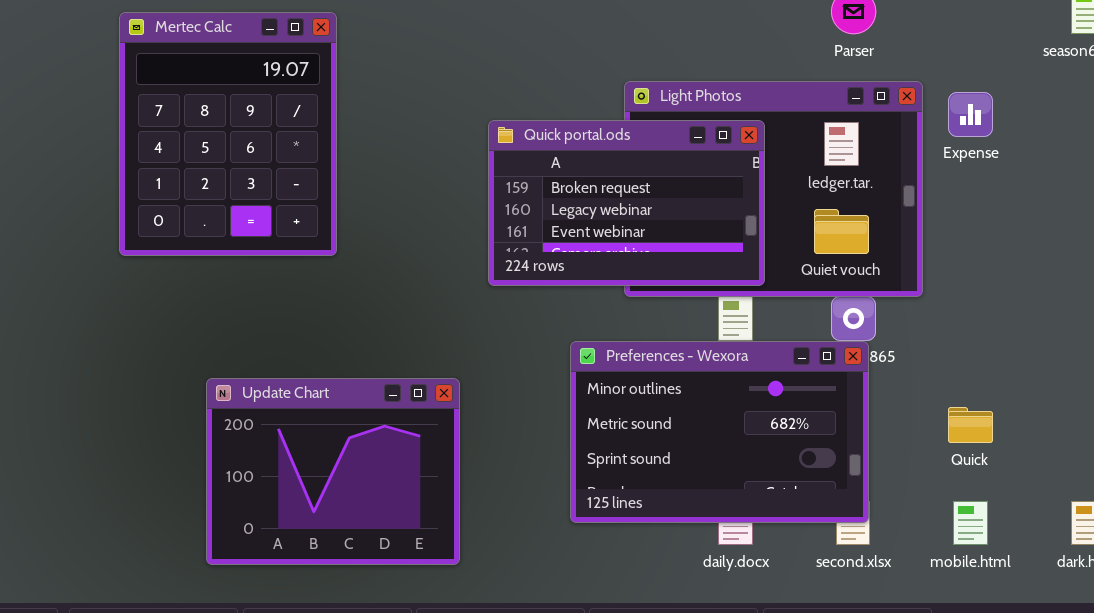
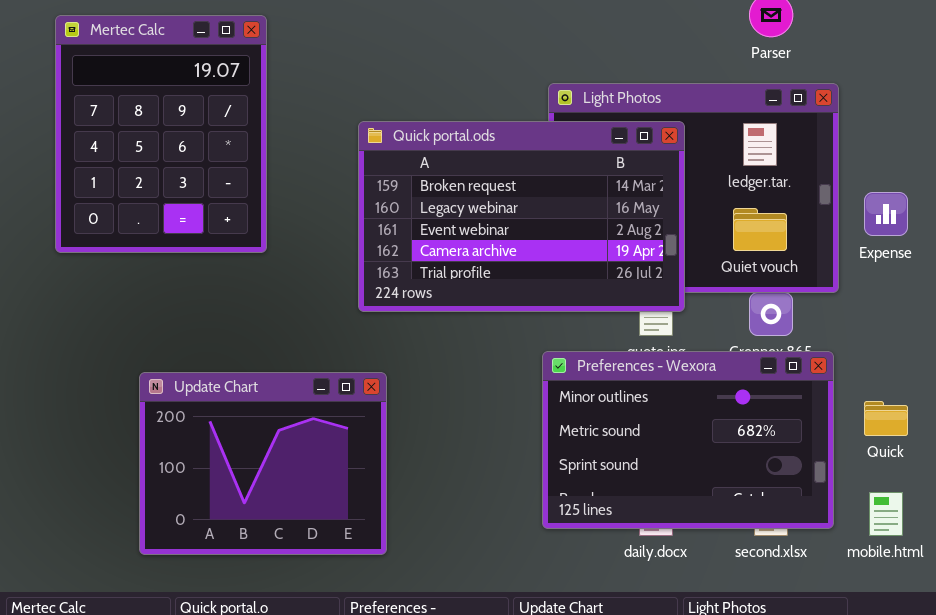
Expense: [948,92,993,137] -> [864,192,908,236], moved
Quick portal.ods: [488,120,765,286] -> [358,121,685,312], resized
Preferences - Wexora: [570,341,869,523] -> [542,351,834,529], moved

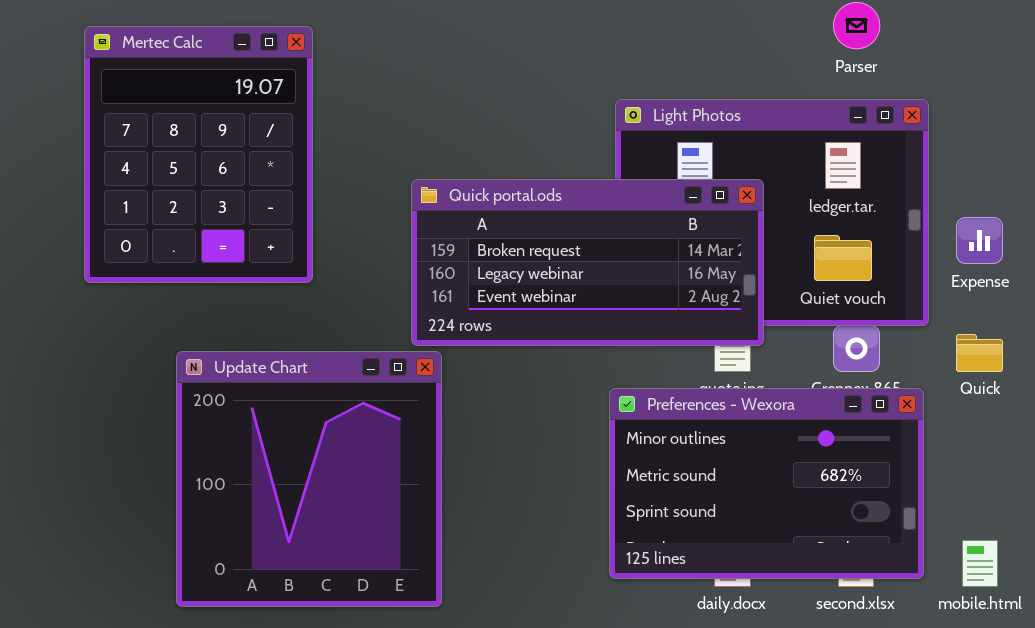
Quick portal.ods: [358,121,685,312] -> [411,179,764,346], resized
Update Chart: [139,372,387,555] -> [176,351,442,607], resized
Quick: [864,401,908,436] -> [956,334,1003,372], moved

